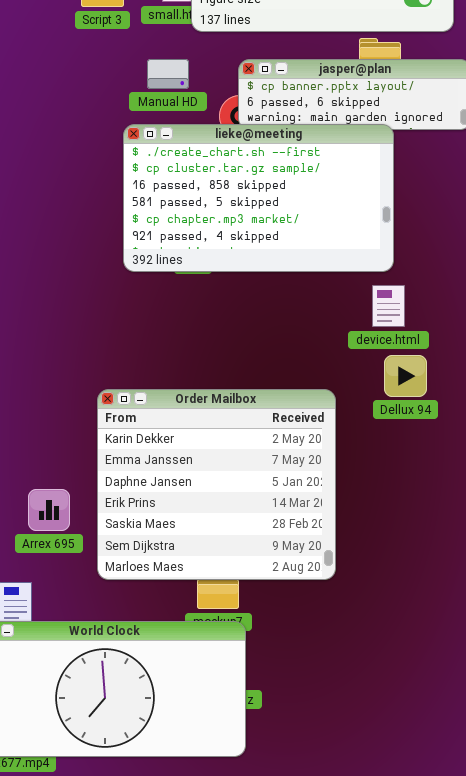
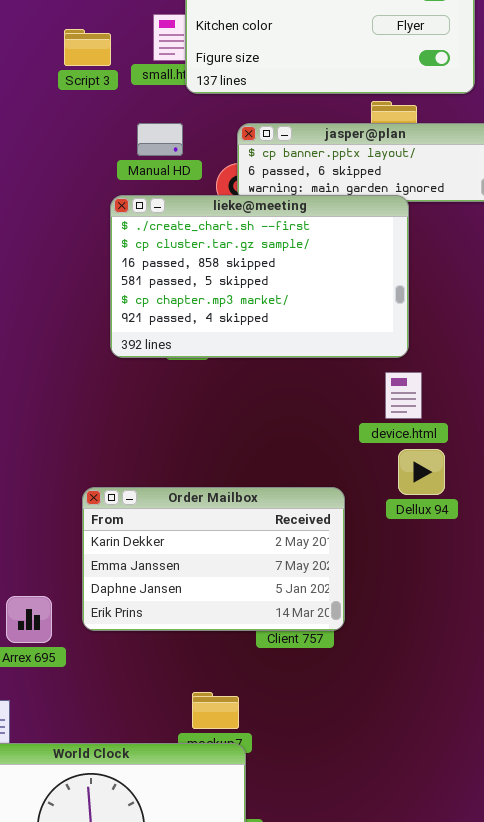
Order Mailbox: [97,389,336,580] -> [82,487,345,631], resized

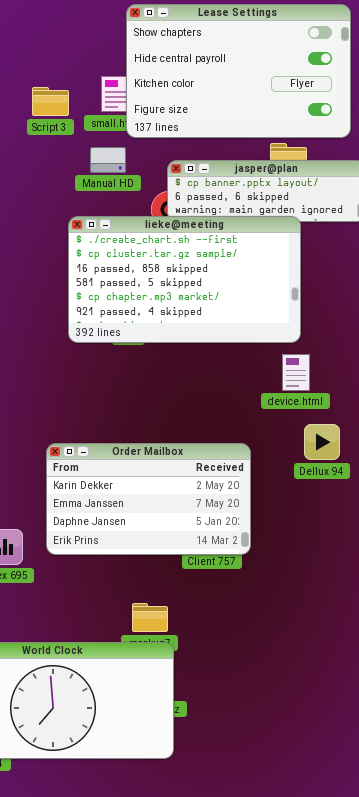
Manual HD: [137,123,183,156] -> [90,147,126,173], moved
Dellux 94: [398,449,445,495] -> [304,424,340,460], moved

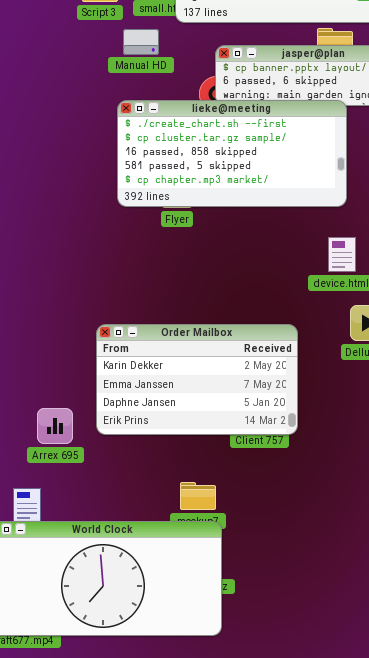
Manual HD: [90,147,126,173] -> [123,29,159,55], moved
lieke@meeting: [68,216,301,343] -> [117,100,347,207], resized

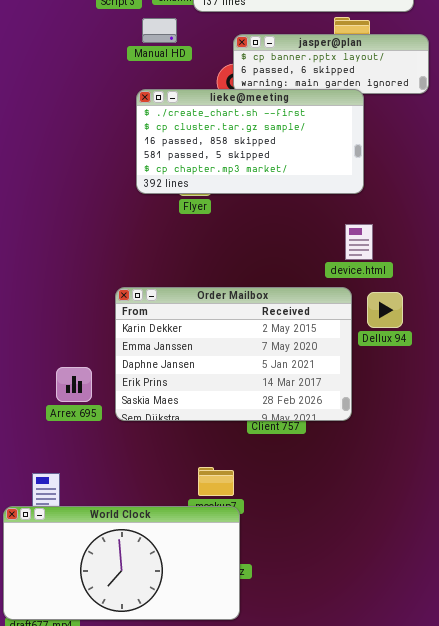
Order Mailbox: [96,324,298,435] -> [115,287,352,421], resized
Arrex 695: [37,408,73,444] -> [56,367,92,402], moved

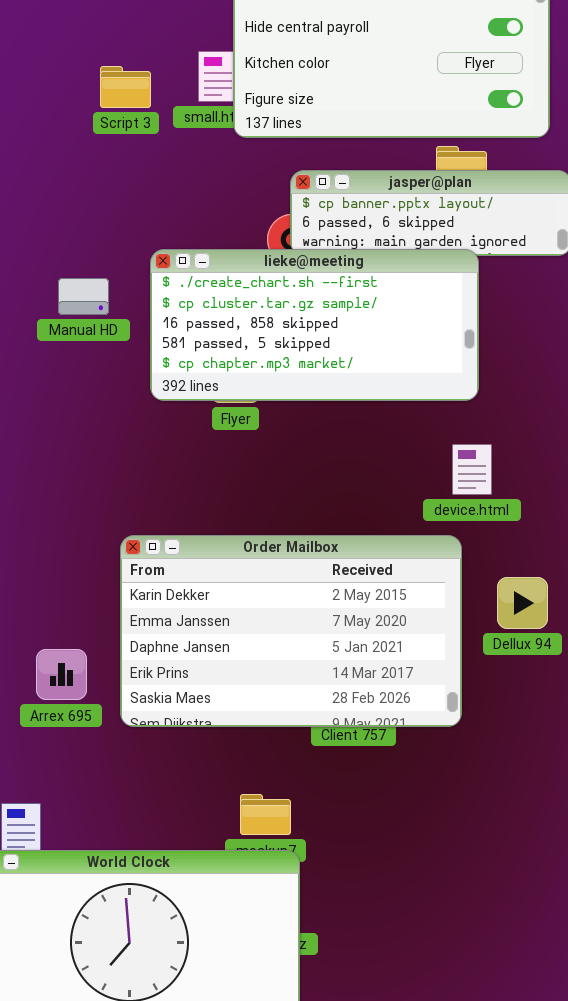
Manual HD: [142,18,177,43] -> [58,278,109,315], moved
Dellux 94: [367,292,403,328] -> [497,577,548,629], moved

